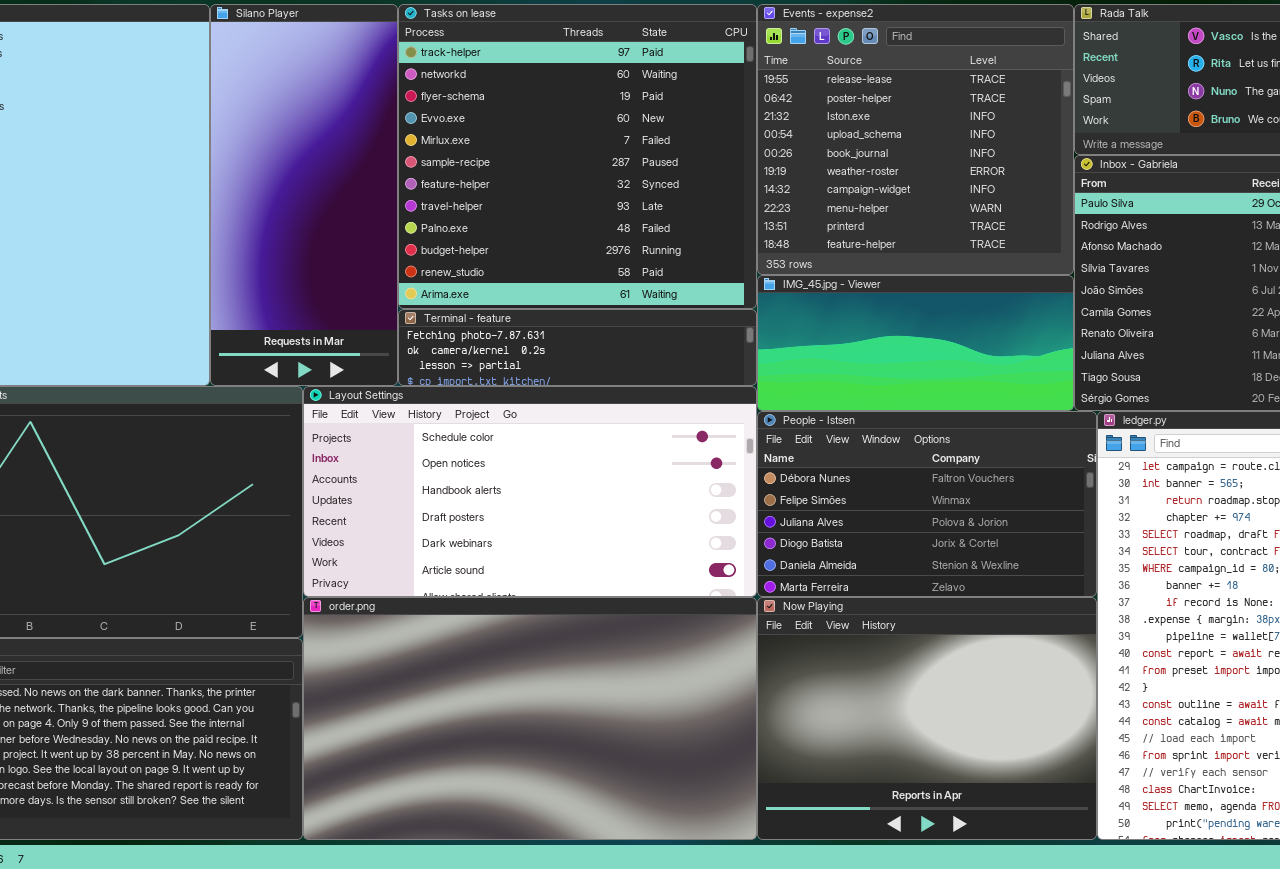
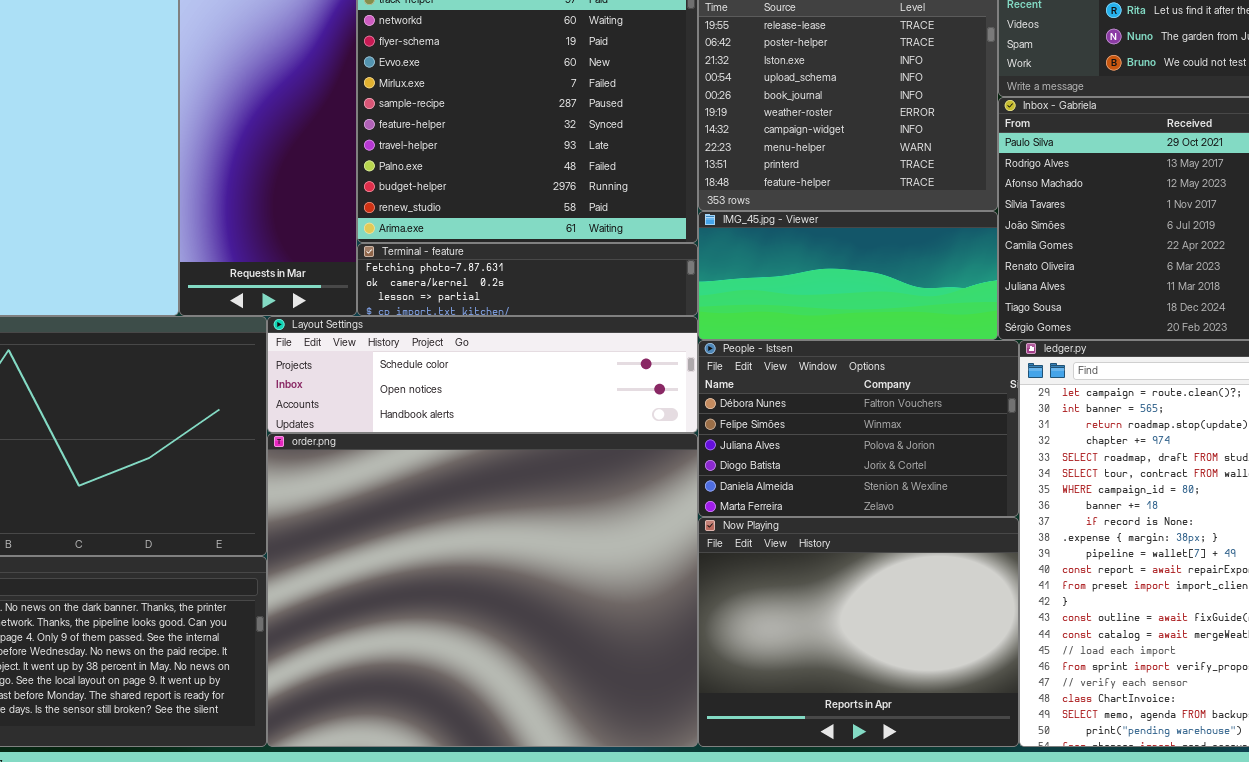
Layout Settings: [303,386,757,597] -> [267,316,698,433], resized
order.png: [303,597,757,840] -> [267,433,698,747], resized

